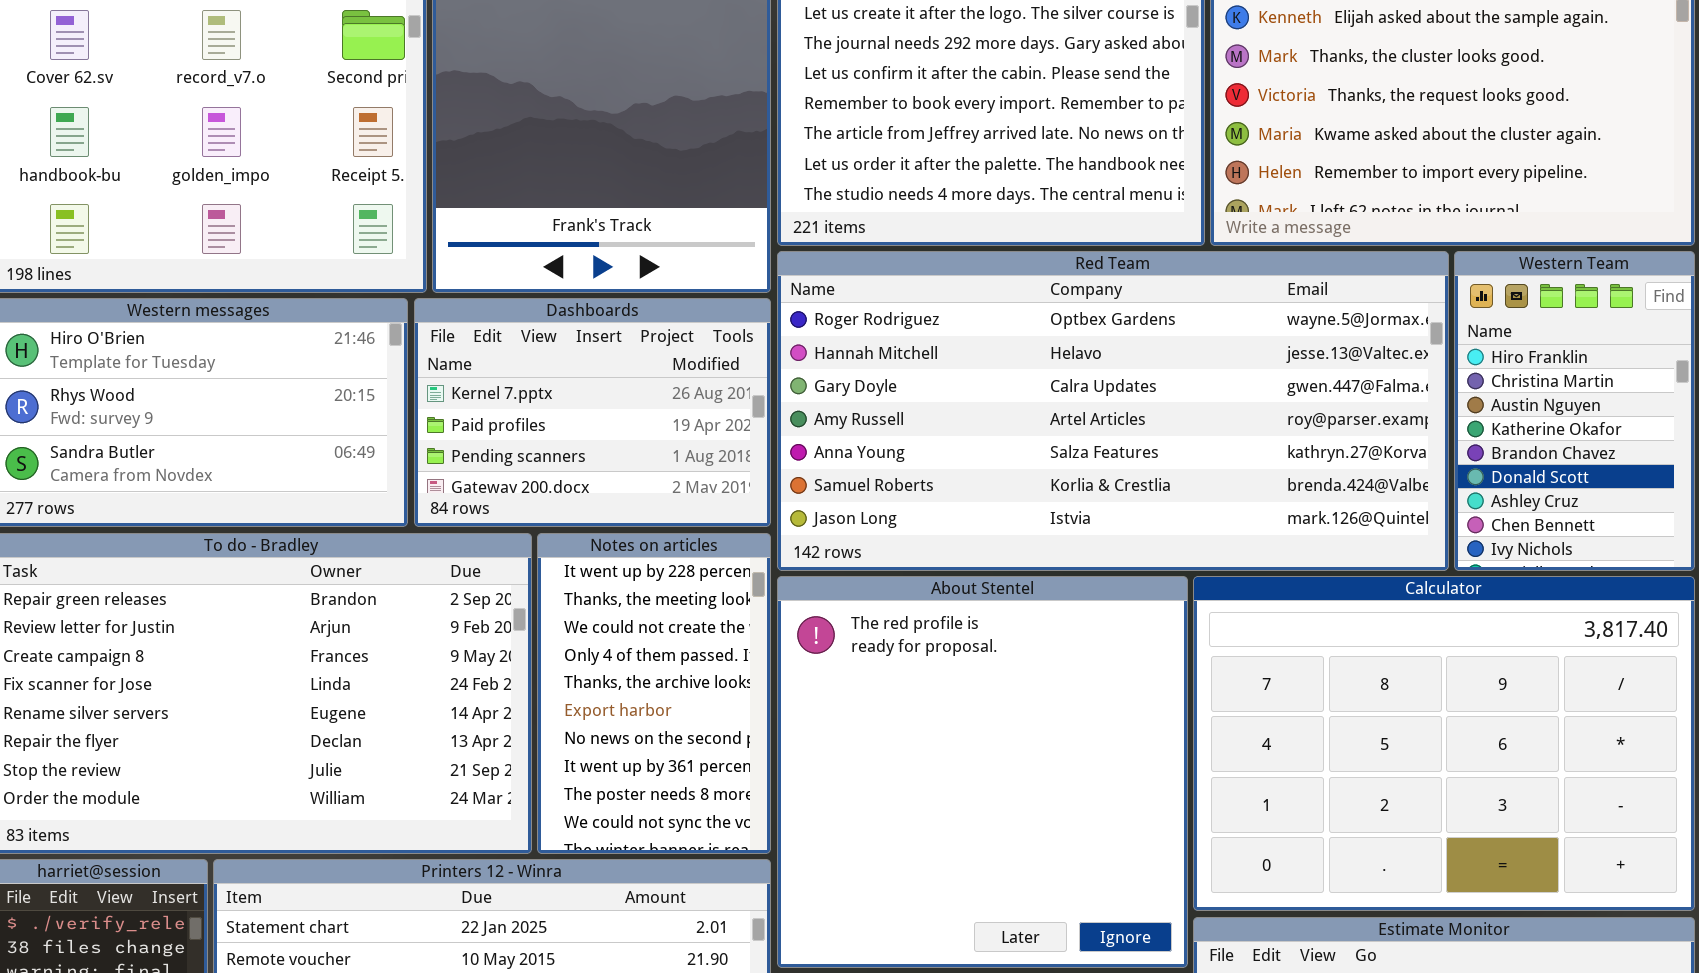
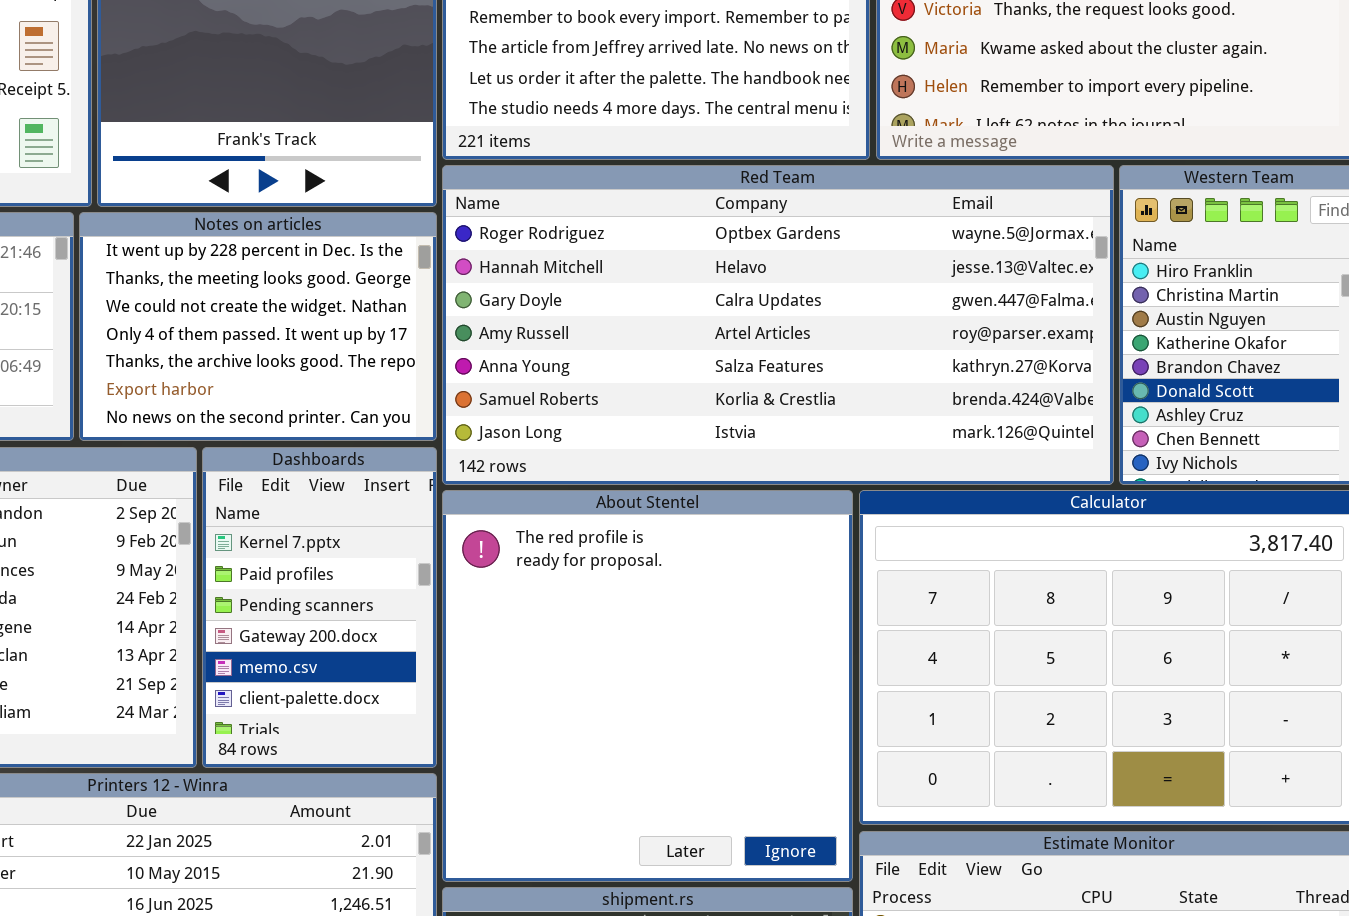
Dashboards: [414,298,771,527] -> [202,447,437,768], moved, resized
Notes on articles: [537,533,771,854] -> [79,212,437,441], moved, resized

